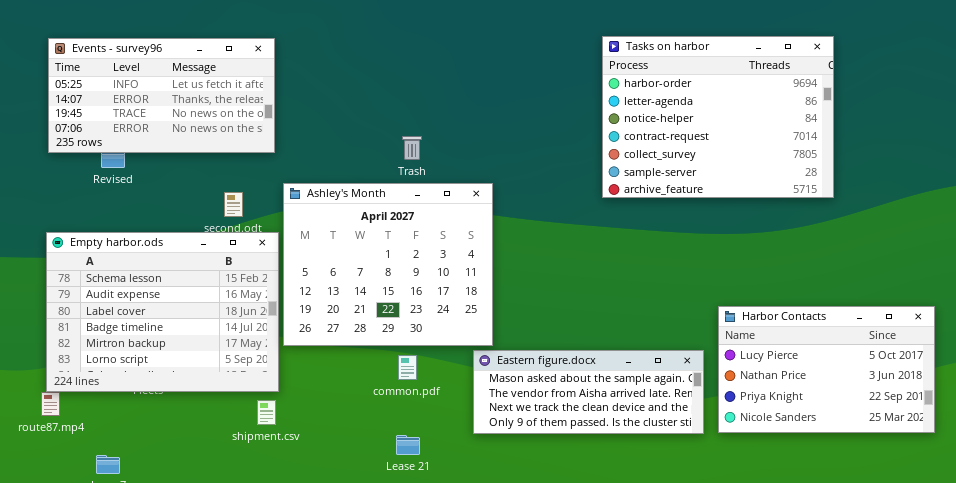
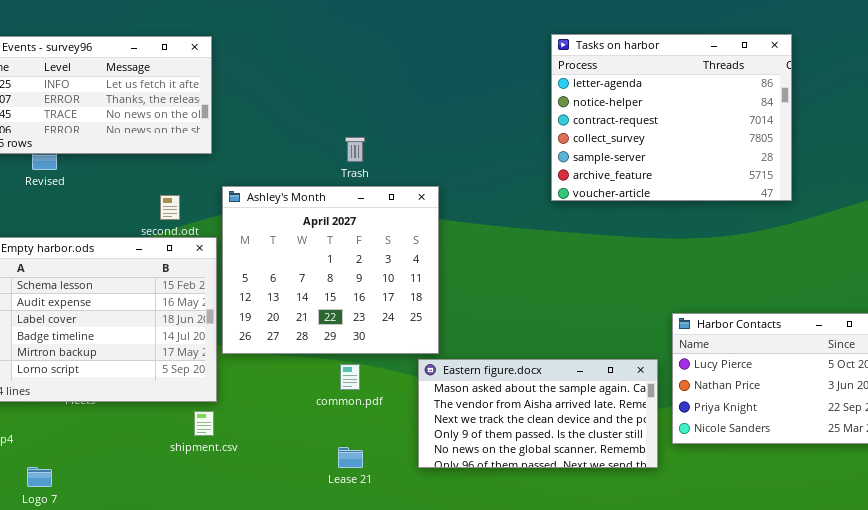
Tasks on harbor: [602,36,834,198] -> [551,34,792,201], scrolled down 1 row
Eastern figure.docx: [473,350,704,434] -> [418,359,658,468], resized

